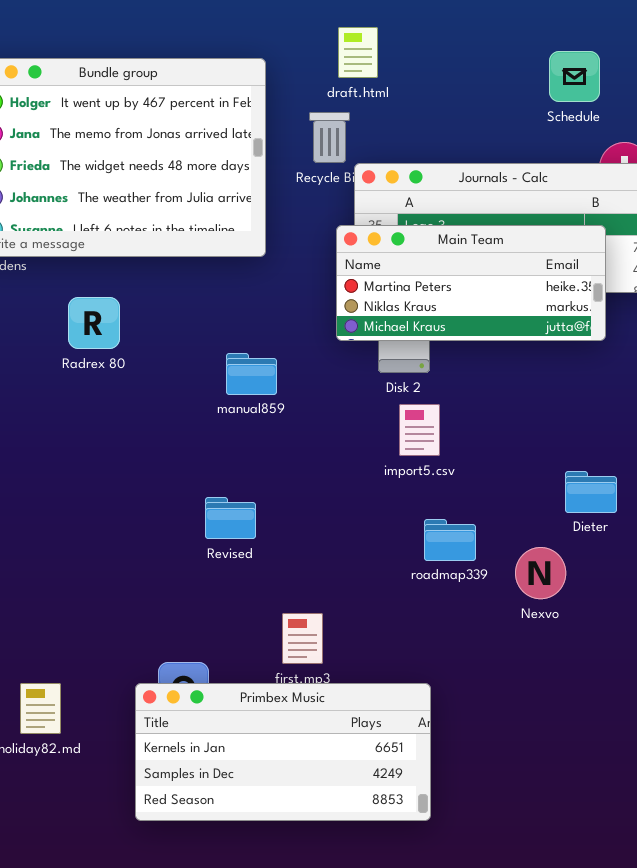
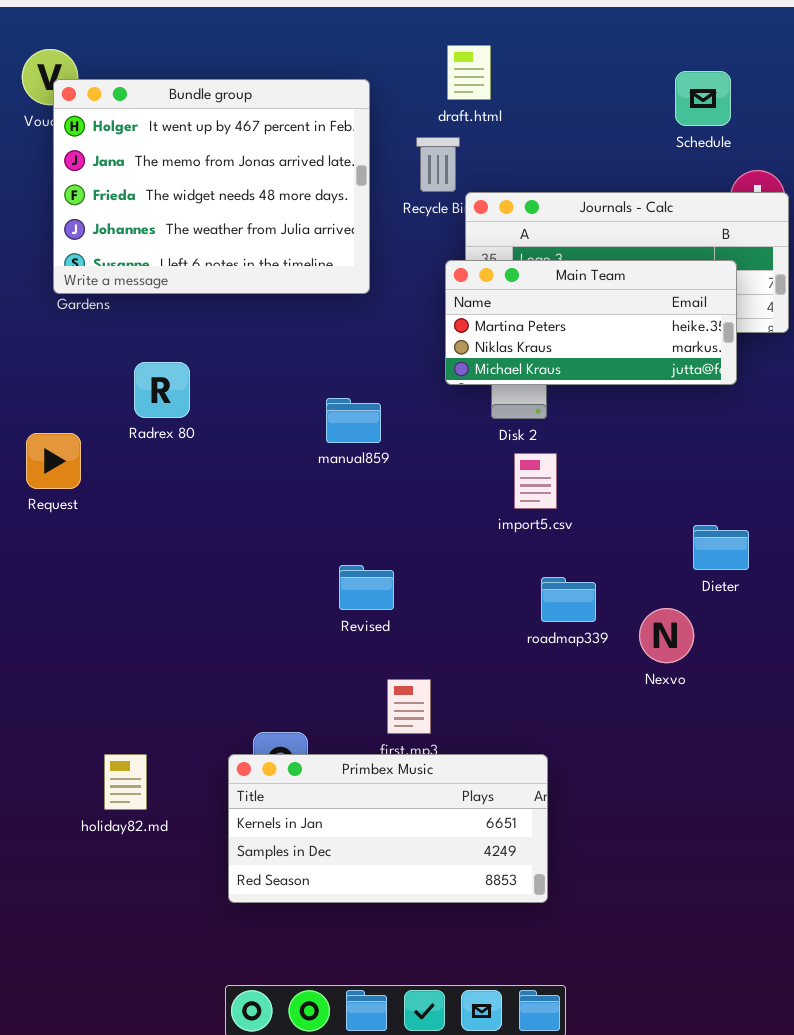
Radrex 80: [68,297,120,349] -> [134,362,190,418], moved
Revised: [205,497,256,539] -> [339,565,394,610], moved

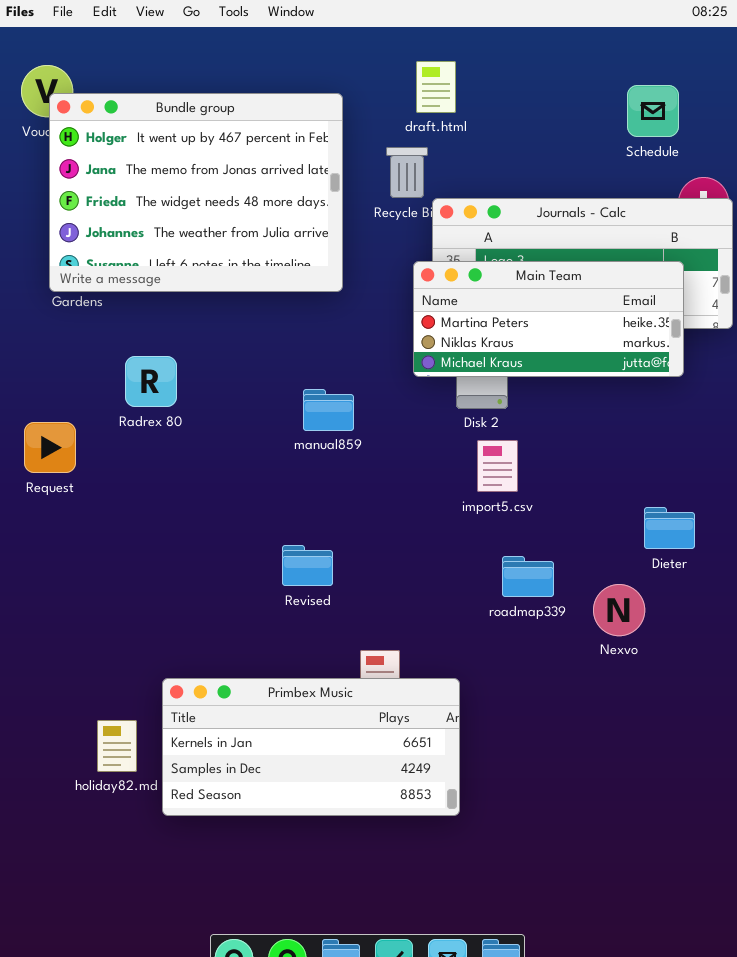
Revised: [339,565,394,610] -> [282,545,333,586], moved
Primbex Music: [228,754,548,903] -> [162,678,460,816], moved

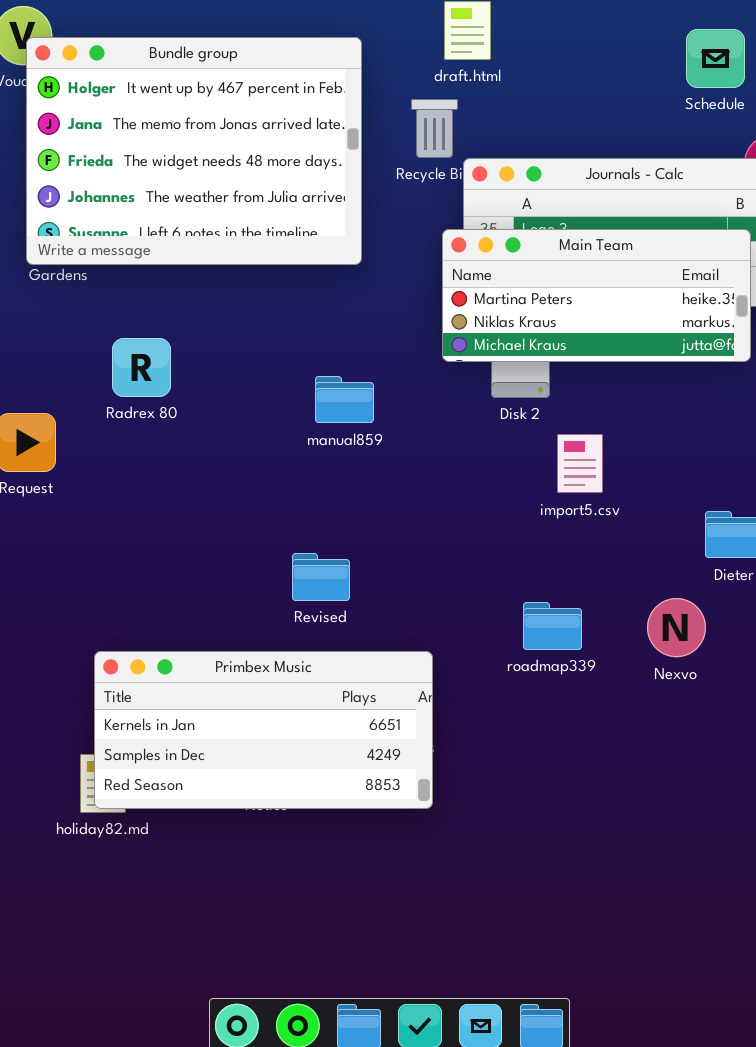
import5.csv: [477,440,518,492] -> [557,434,603,493], moved
roadmap339: [502,556,554,597] -> [523,602,582,650], moved
Primbex Music: [162,678,460,816] -> [94,651,433,809], moved

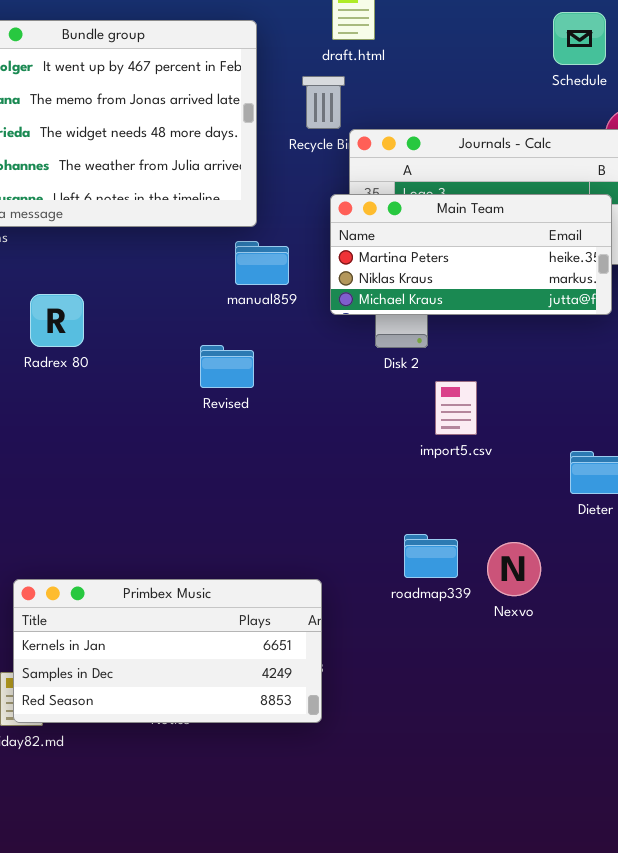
manual859: [315,376,374,423] -> [235,241,289,285], moved
Revised: [292,553,350,601] -> [200,345,254,388], moved
Nexvo: [647,598,706,657] -> [487,542,541,596], moved

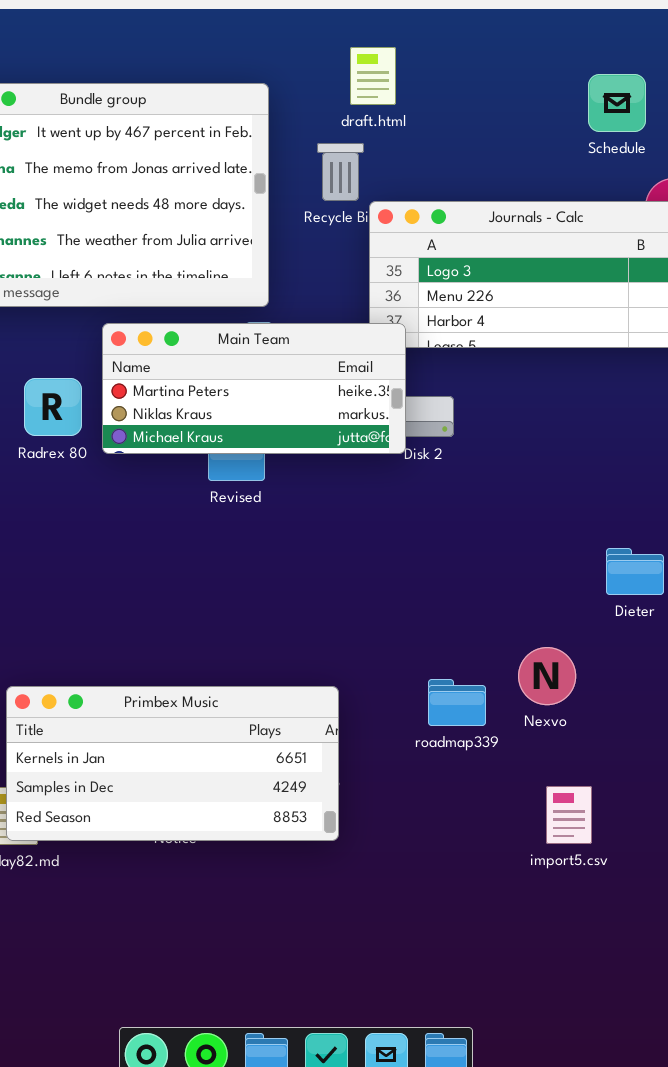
Main Team: [330,194,612,315] -> [102,323,406,454], moved
import5.csv: [435,381,477,435] -> [546,786,592,844], moved
roadmap339: [404,534,458,578] -> [428,679,486,726], moved

